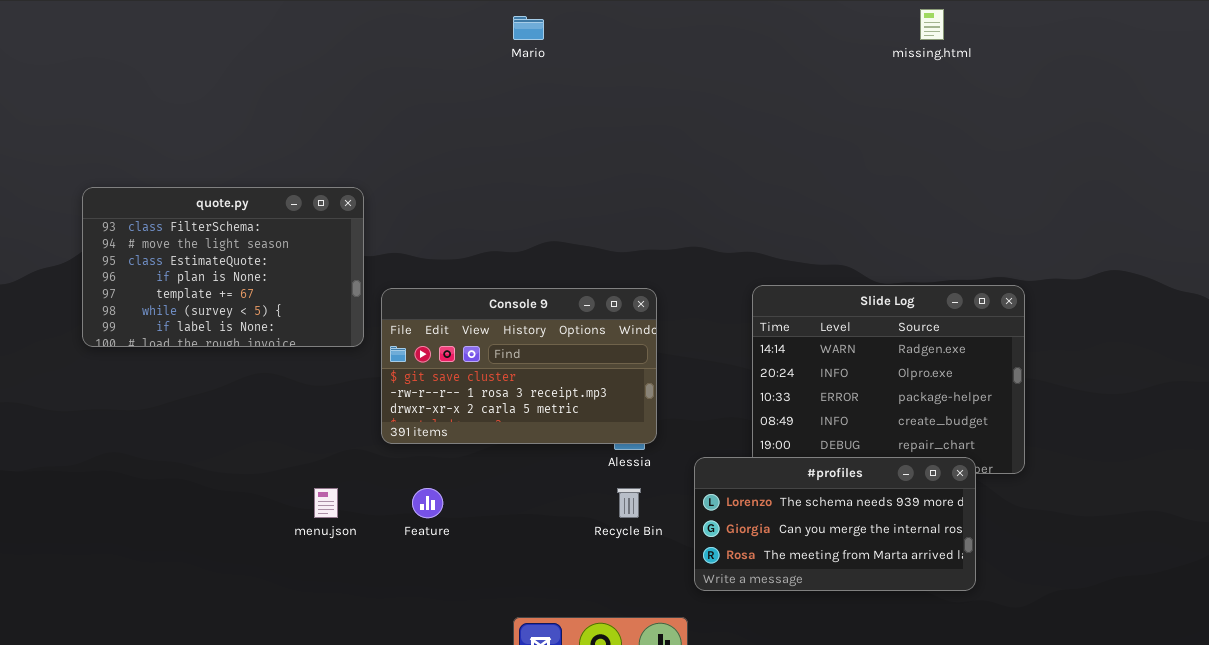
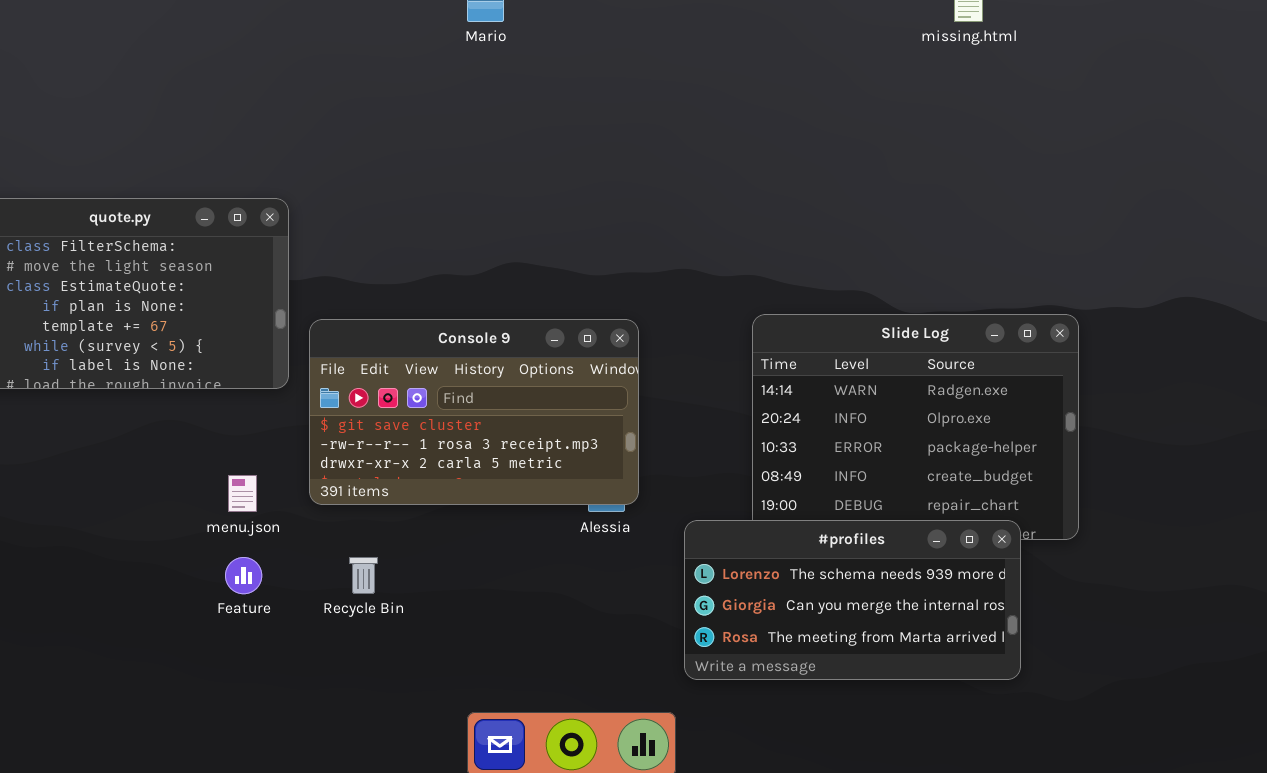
menu.json: [314,488,338,518] -> [228,475,257,512], moved
Feature: [412,488,443,518] -> [225,557,262,594], moved
Recycle Bin: [617,488,641,518] -> [349,557,378,594], moved

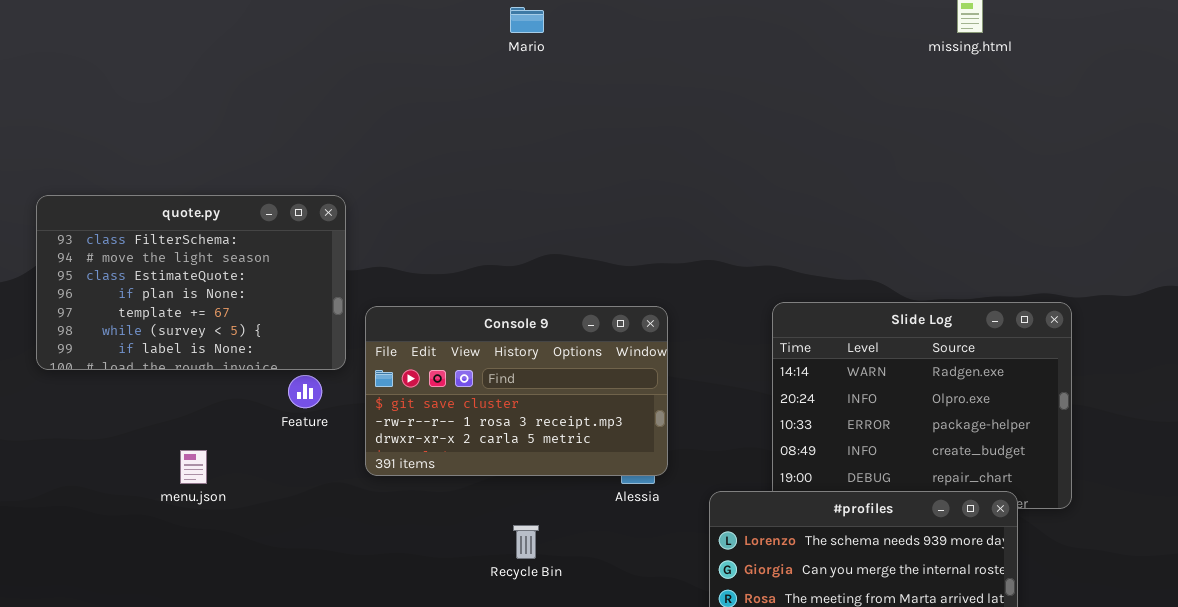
menu.json: [228,475,257,512] -> [180,450,207,484], moved
Feature: [225,557,262,594] -> [288,375,322,408], moved
Recycle Bin: [349,557,378,594] -> [513,525,539,559], moved

